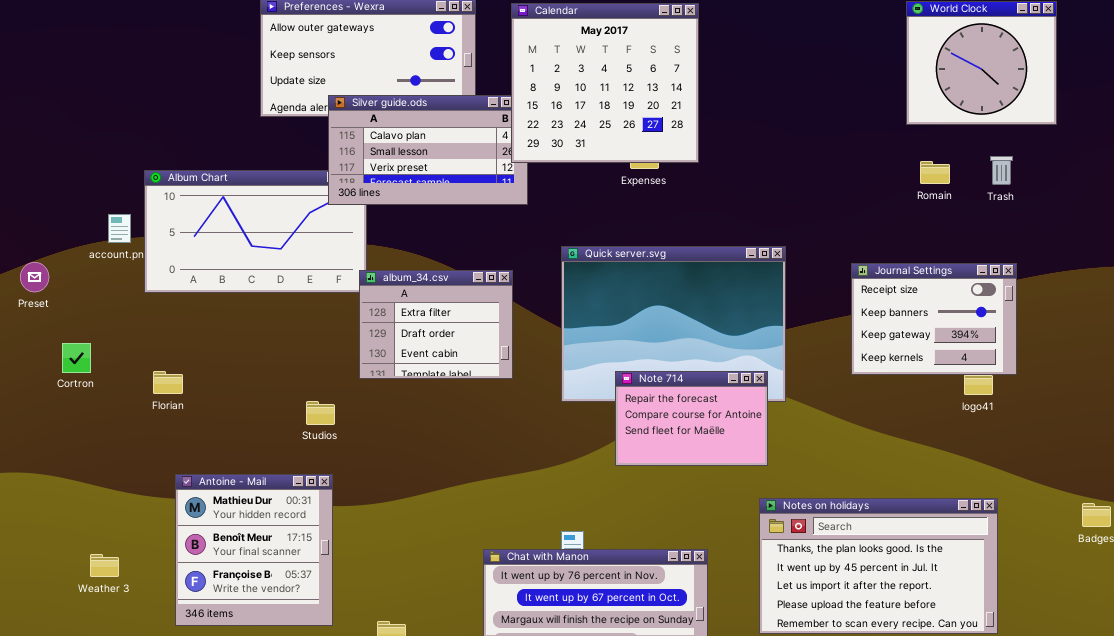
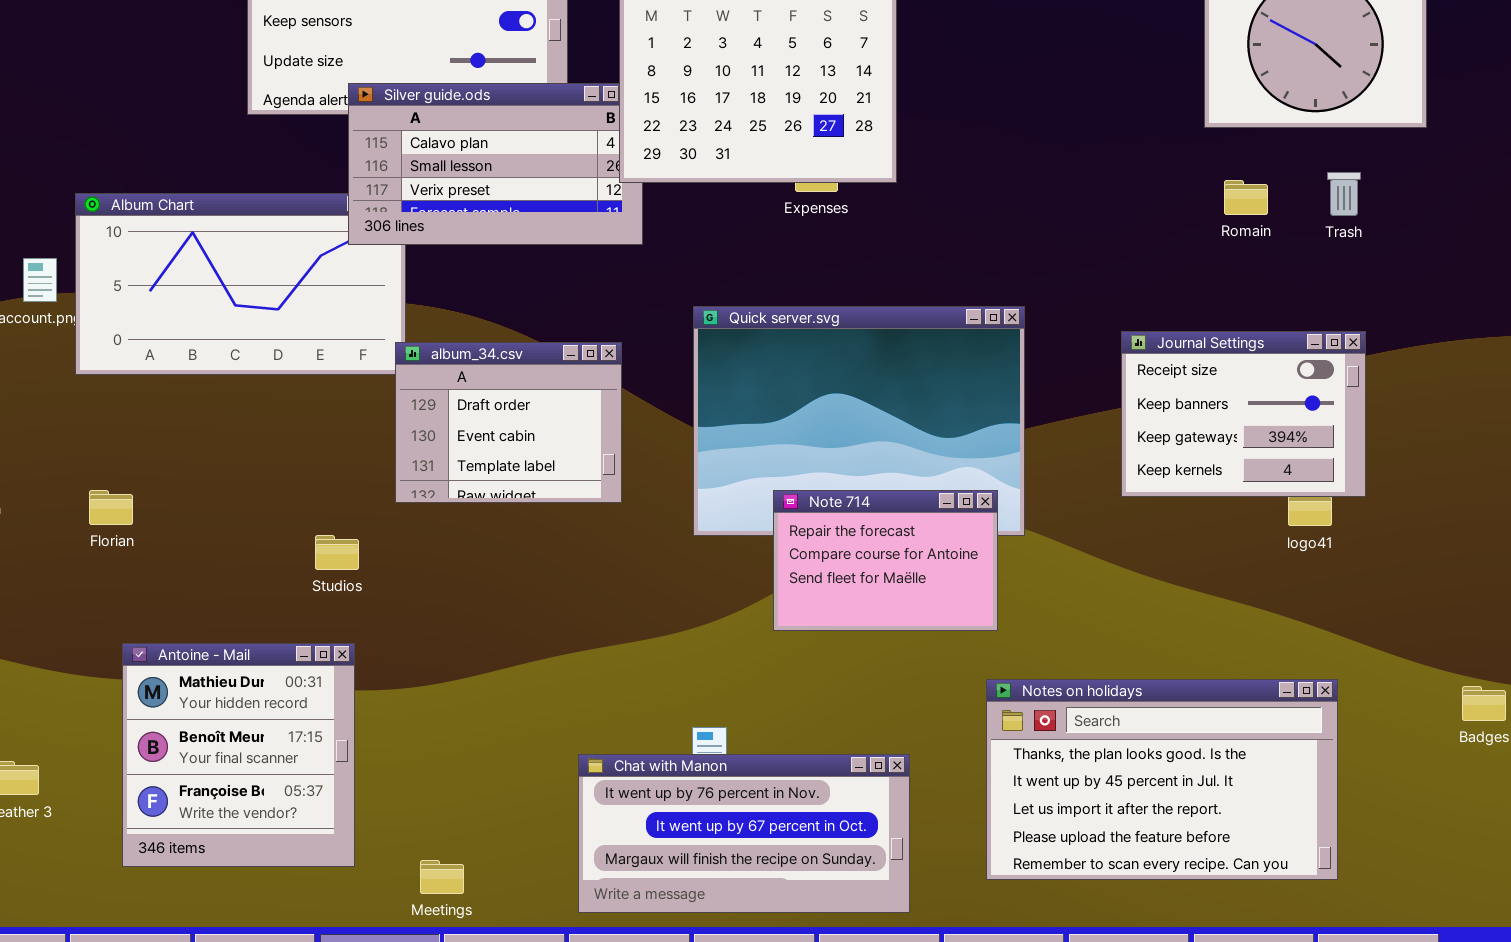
album_34.csv: [359,270,513,379] -> [395,342,622,503], scrolled down 1 row

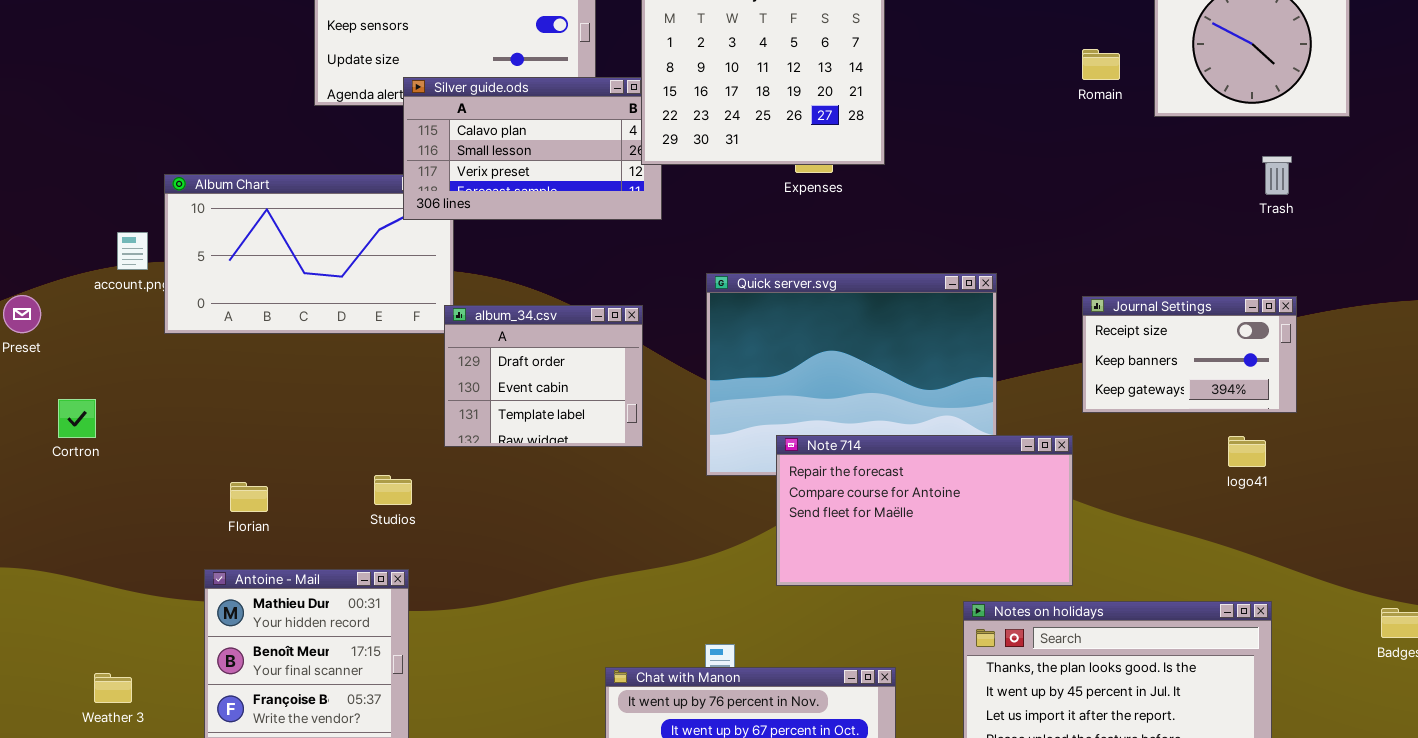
Romain: [1224,180,1268,215] -> [1082,49,1120,80], moved
Journal Settings: [1121,331,1366,497] -> [1082,296,1297,413], resized
Florian: [89,490,133,525] -> [230,482,268,512], moved
Note 714: [773,490,998,631] -> [776,435,1073,586], resized

